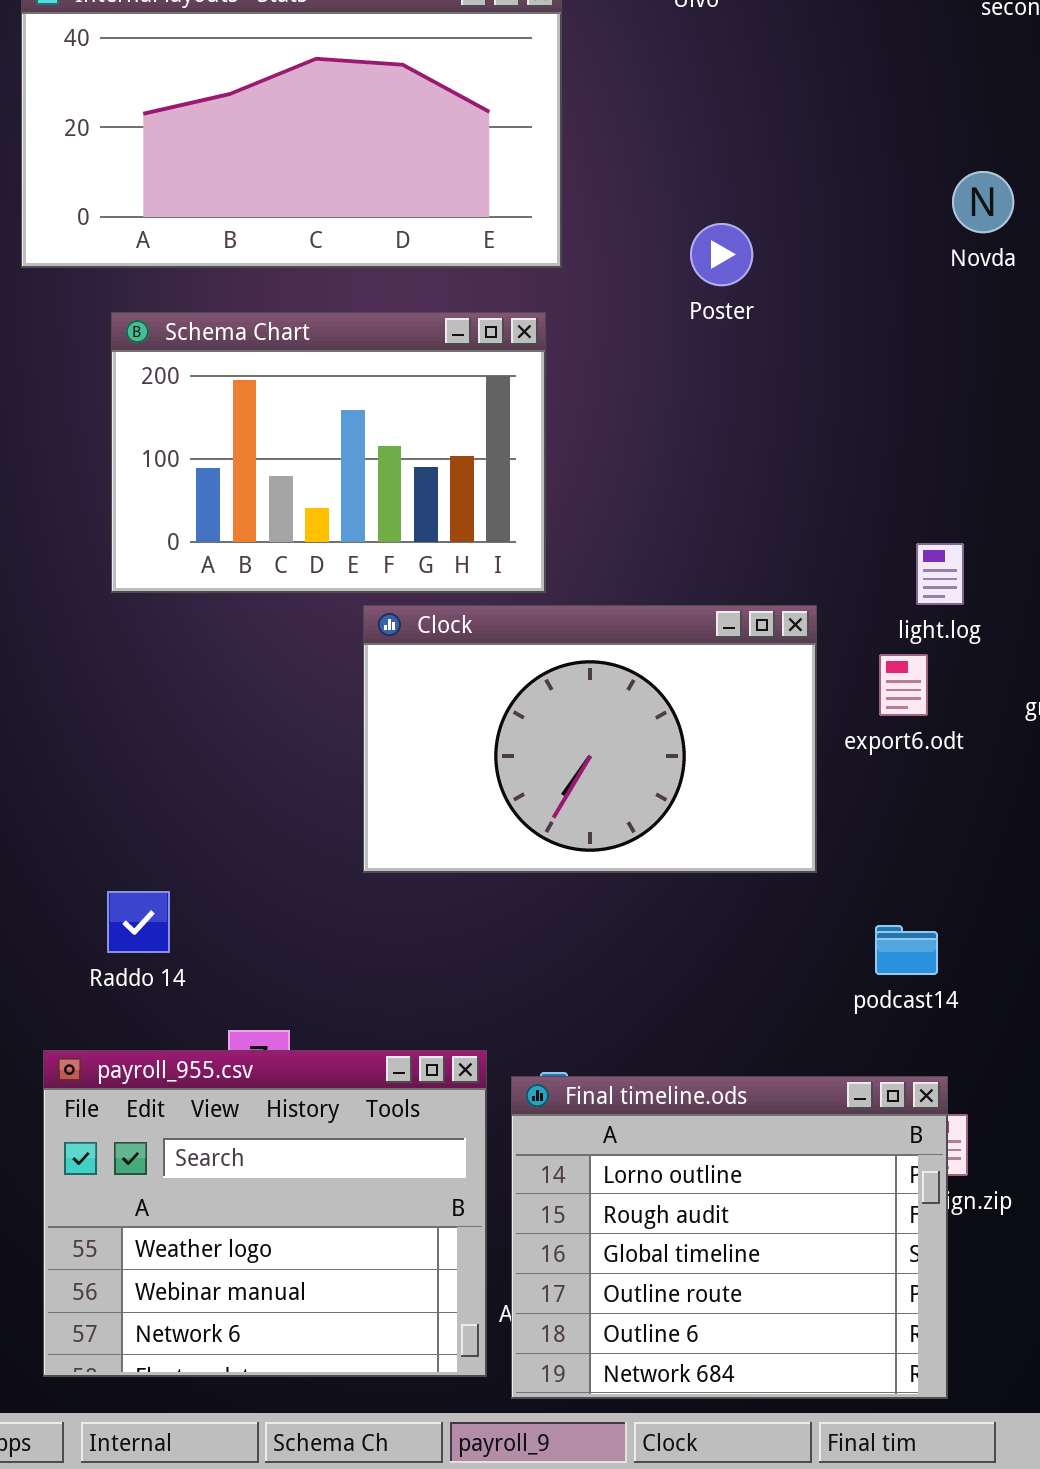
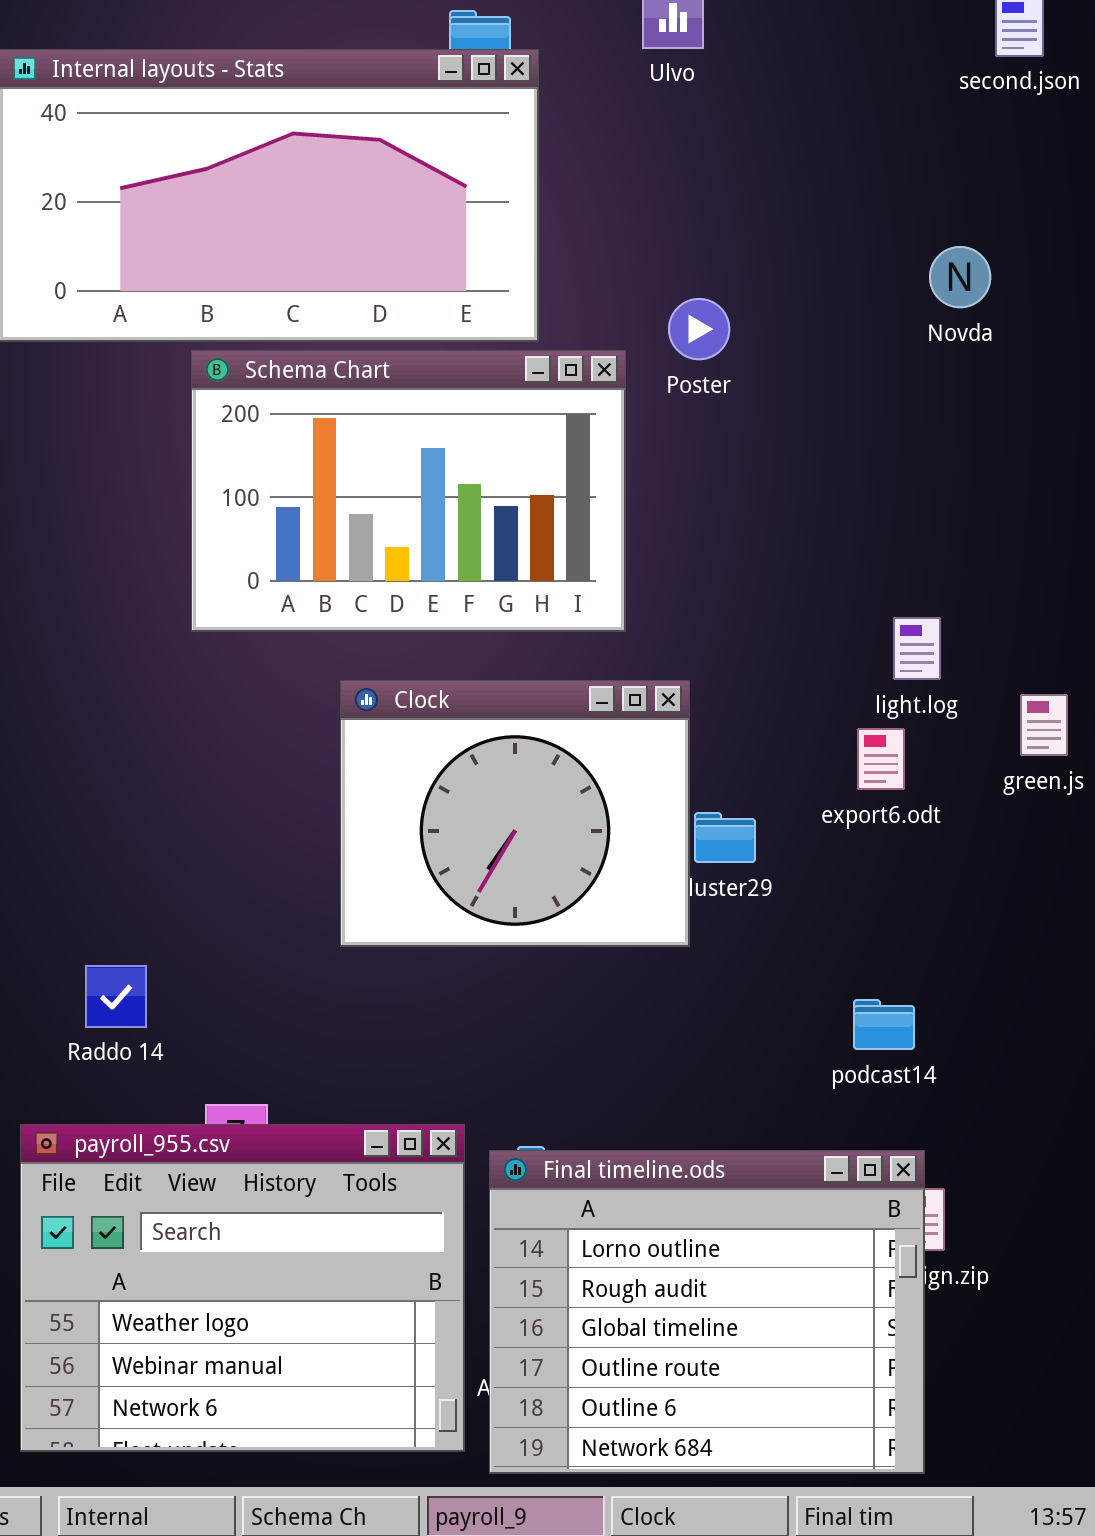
Schema Chart: [111,312,546,593] -> [191,350,626,632], moved
Clock: [363,605,817,873] -> [340,680,690,947], resized

